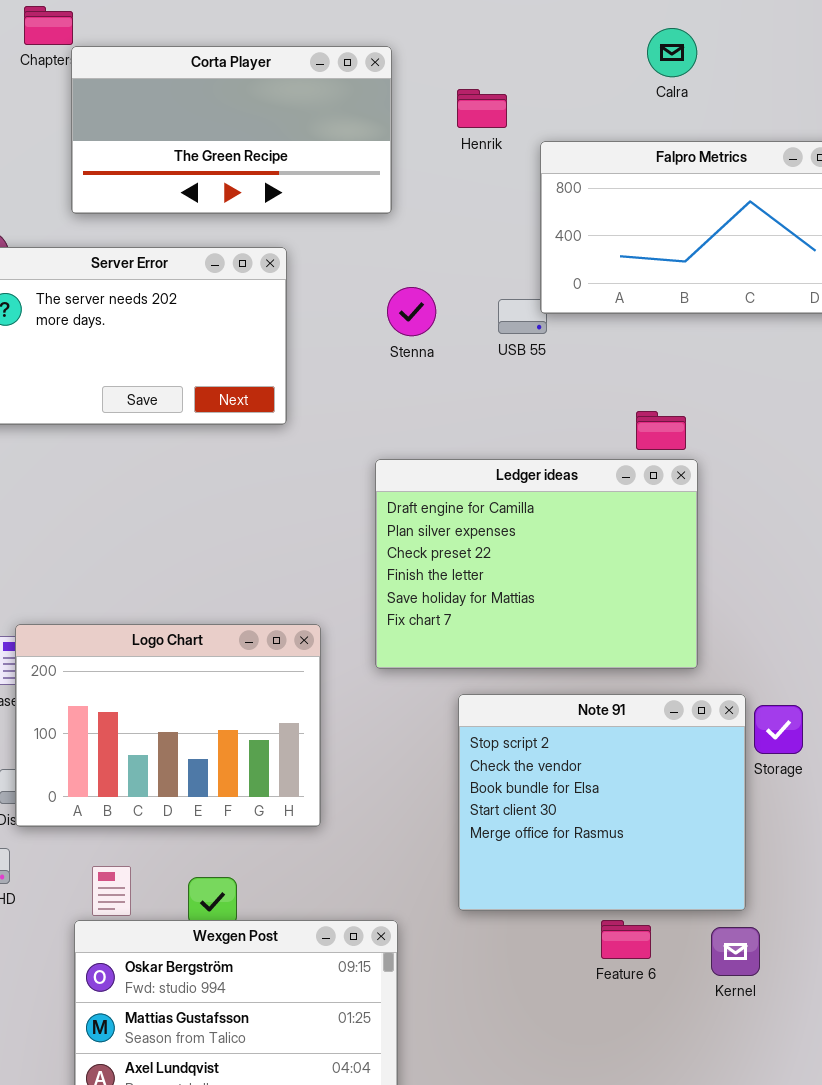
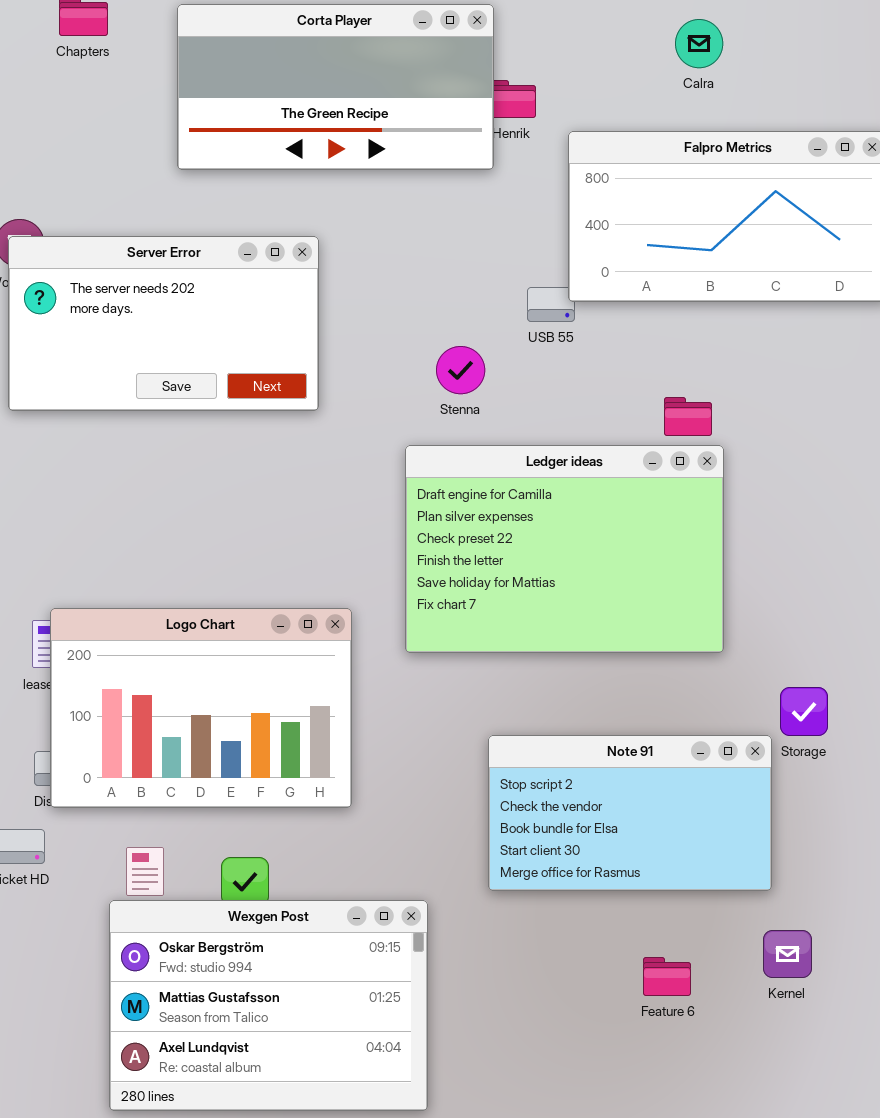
Corta Player: [71,46,392,214] -> [177,4,494,170], moved
Stenna: [387,287,436,336] -> [436,346,485,394], moved
Note 91: [458,694,746,911] -> [488,735,772,891], resized
Feature 6: [601,920,651,959] -> [643,957,691,996], moved
Kernel: [711,927,760,976] -> [763,930,812,978], moved

